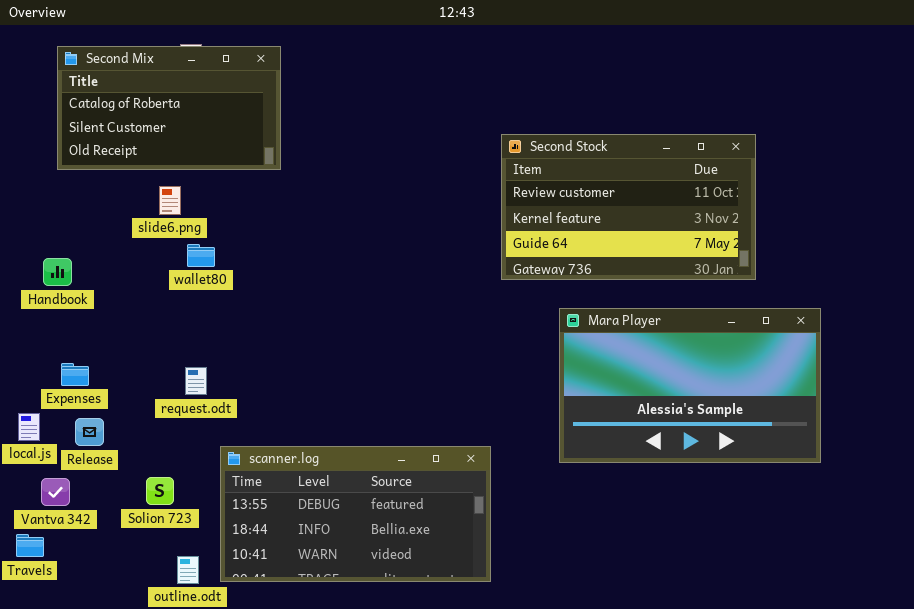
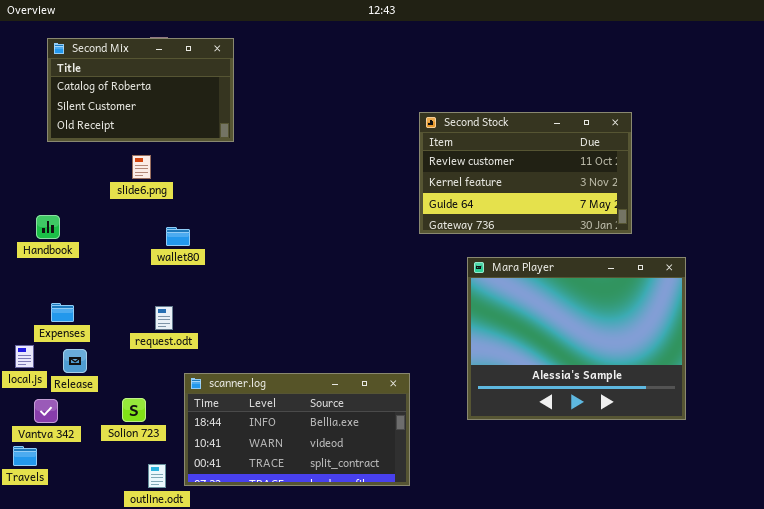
wallet80: [187,244,215,267] -> [166,227,190,246], moved
Mara Player: [559,308,821,463] -> [467,257,686,420], resized
scanner.log: [220,446,491,582] -> [184,373,410,486], scrolled down 1 row

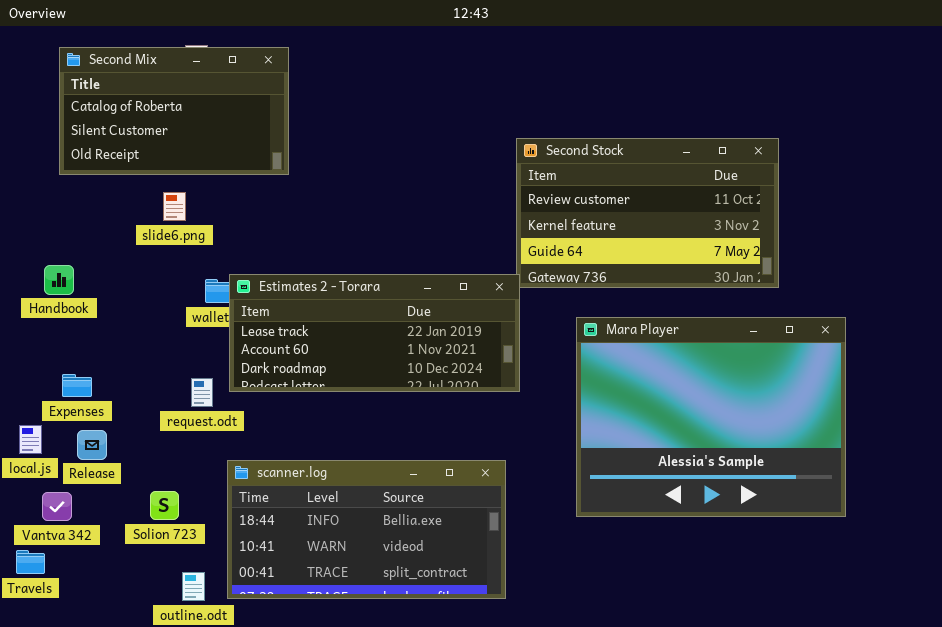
Estimates 2 - Torara: none -> [229,274,520,392], opened

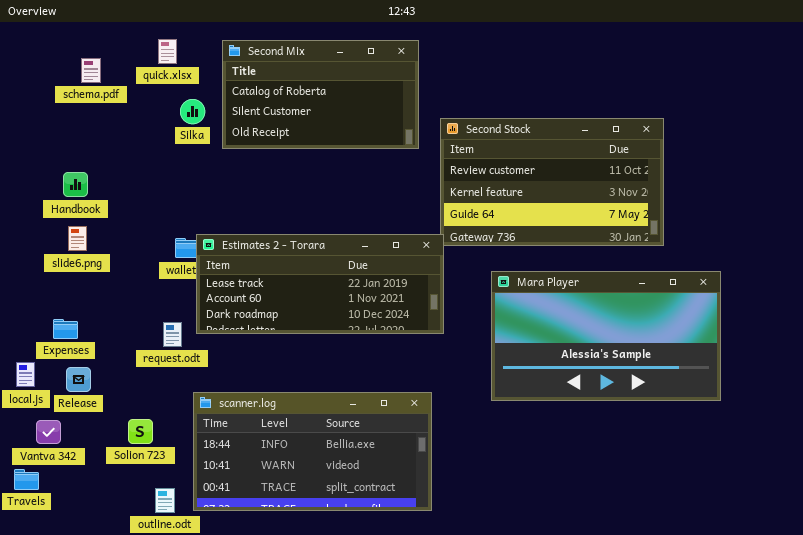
Second Mix: [59,47,289,175] -> [222,40,419,149], moved
slide6.png: [163,192,186,221] -> [68,226,87,251], moved
Handbook: [44,265,74,295] -> [63,172,88,197], moved
Mara Player: [576,317,846,517] -> [491,271,721,401], resized

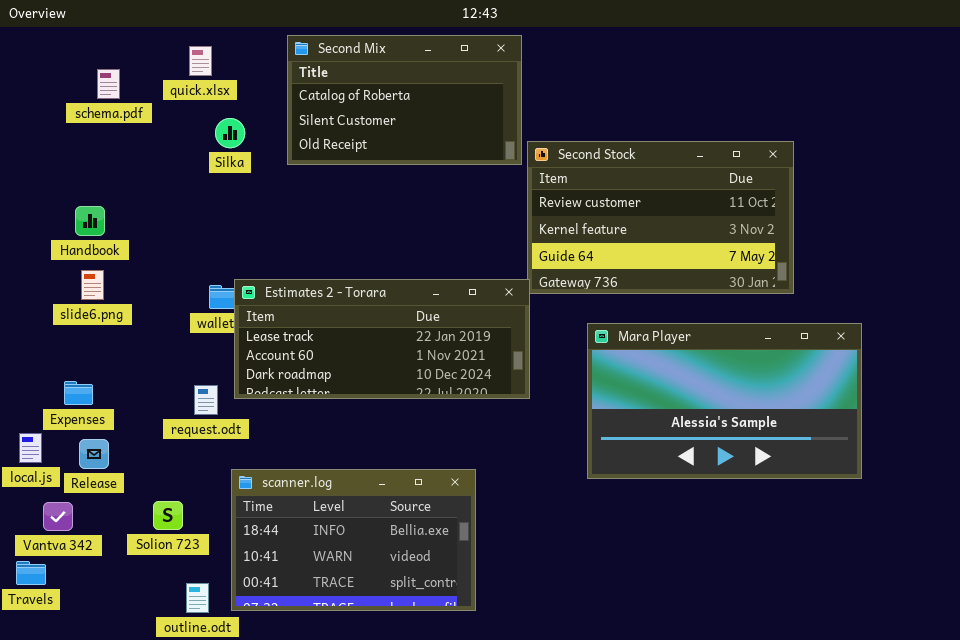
Second Mix: [222,40,419,149] -> [287,35,522,165], moved
scanner.log: [193,392,432,511] -> [231,469,476,611], resized

